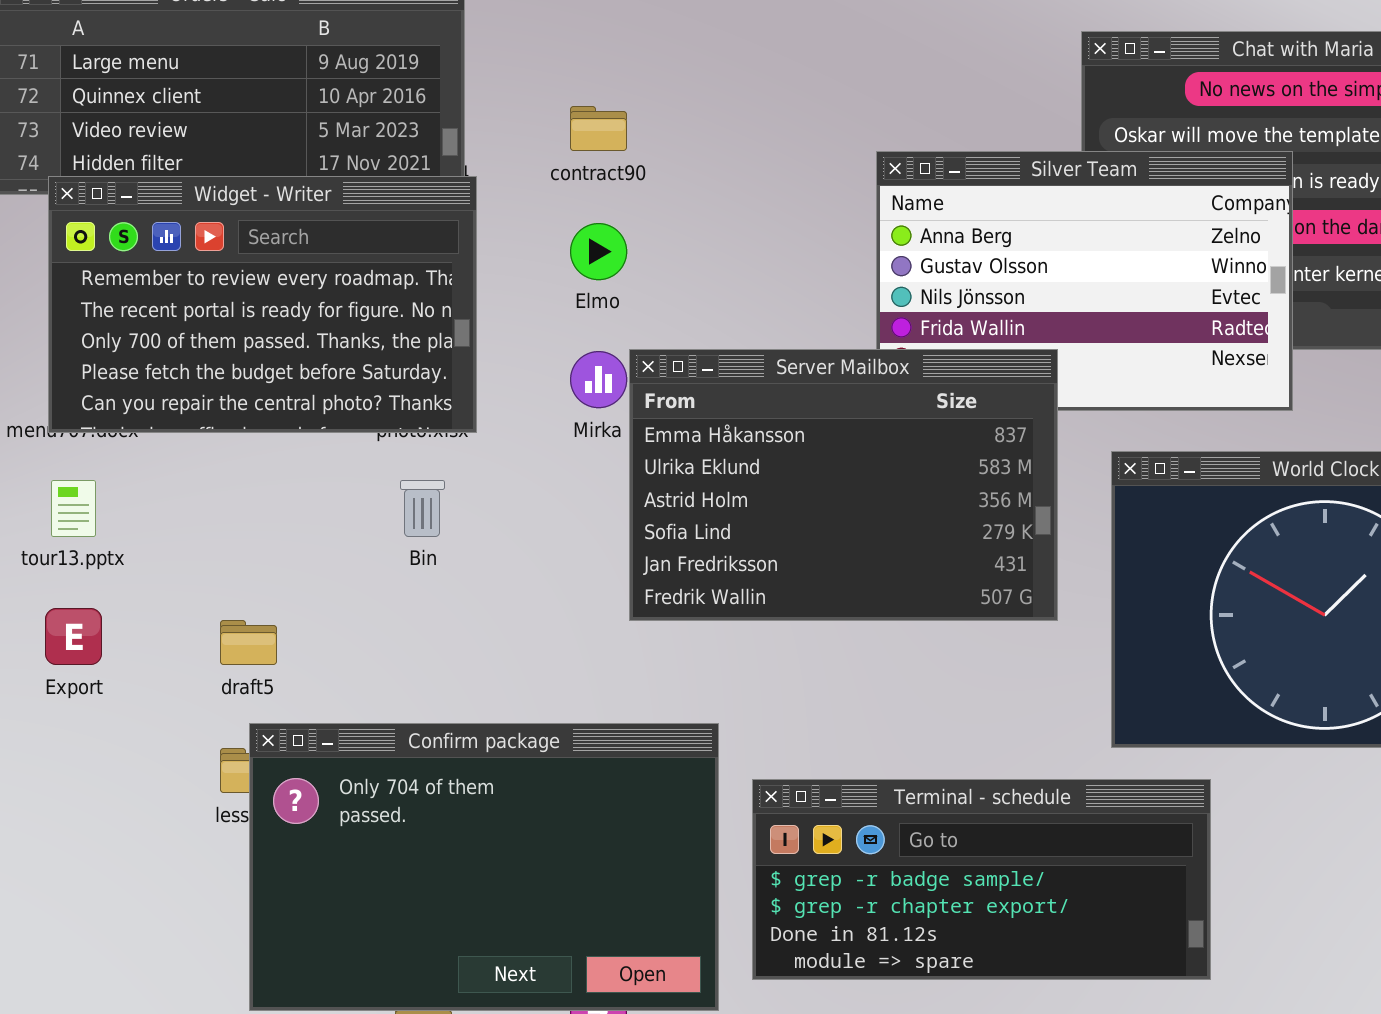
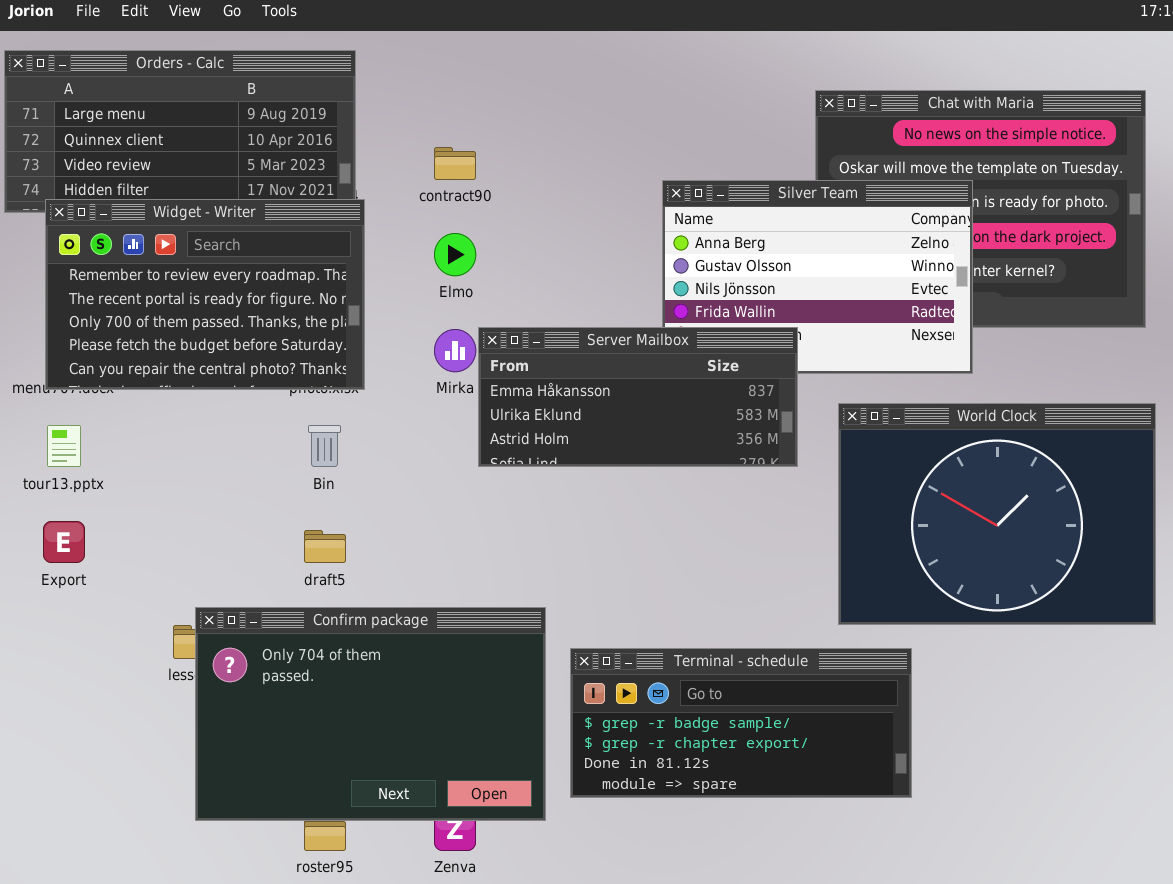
Server Mailbox: [629,349,1058,621] -> [478,327,798,467], resized
draft5: [220,620,277,665] -> [304,530,346,563], moved

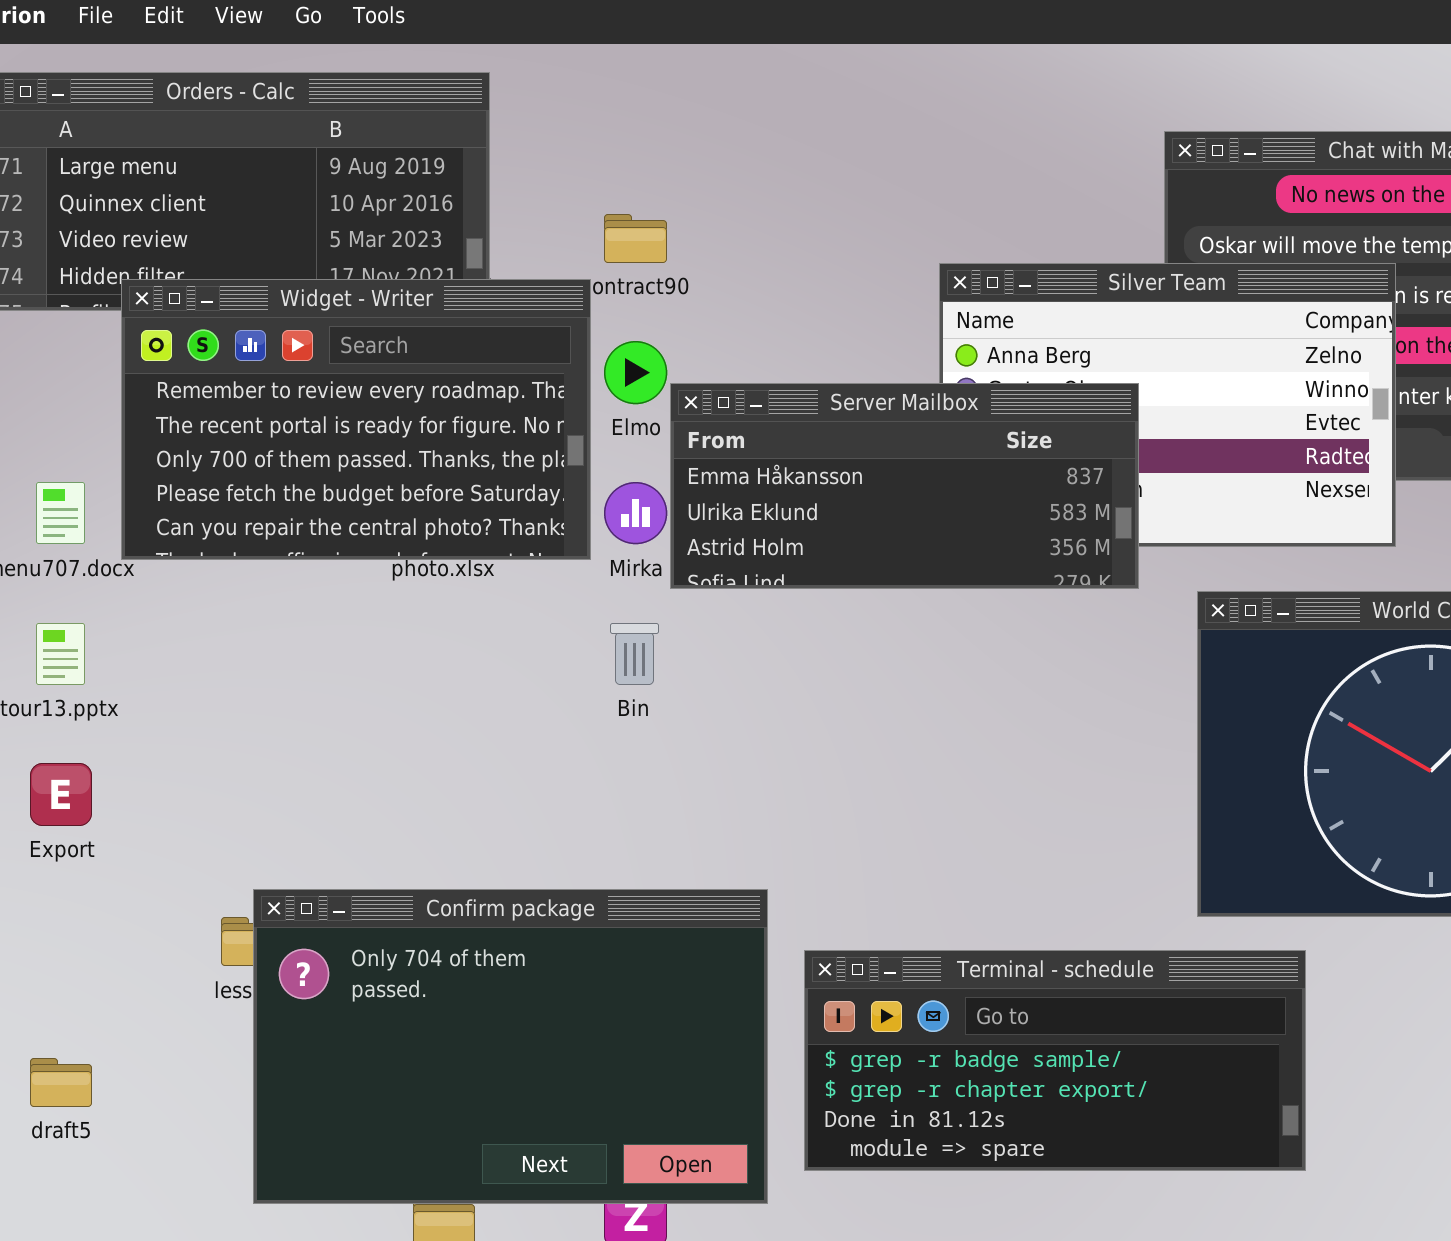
Widget - Writer: [45,199,365,390] -> [121,279,591,560], moved
Server Mailbox: [478,327,798,467] -> [670,383,1139,589], moved
Bin: [308,425,341,467] -> [610,623,659,685], moved
draft5: [304,530,346,563] -> [30,1058,92,1107], moved

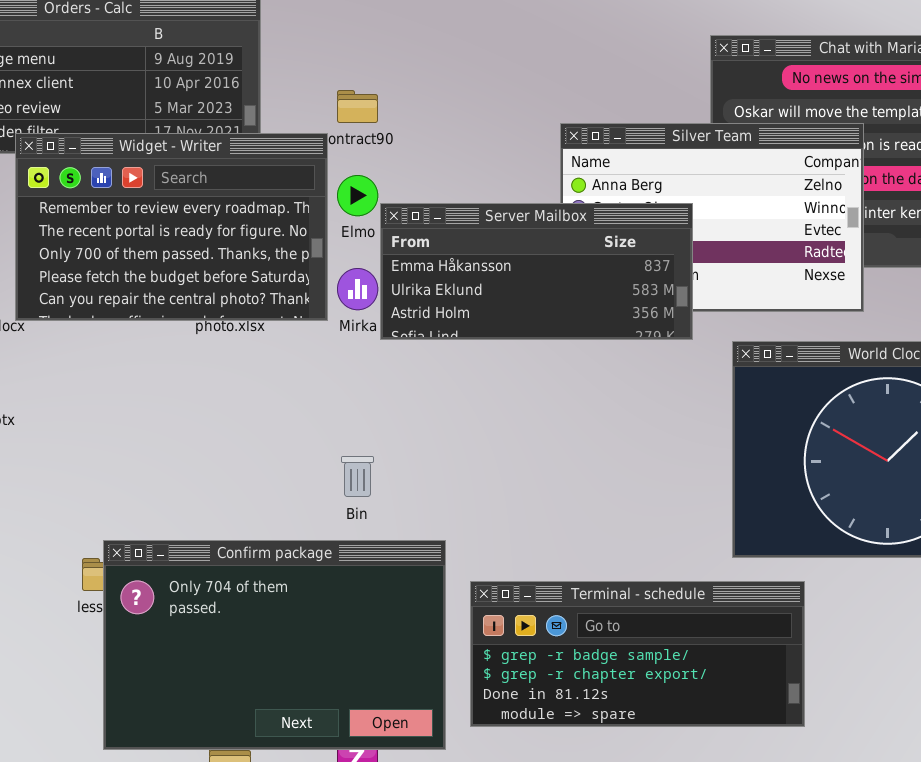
Bin: [610,623,659,685] -> [341,456,374,497], moved

